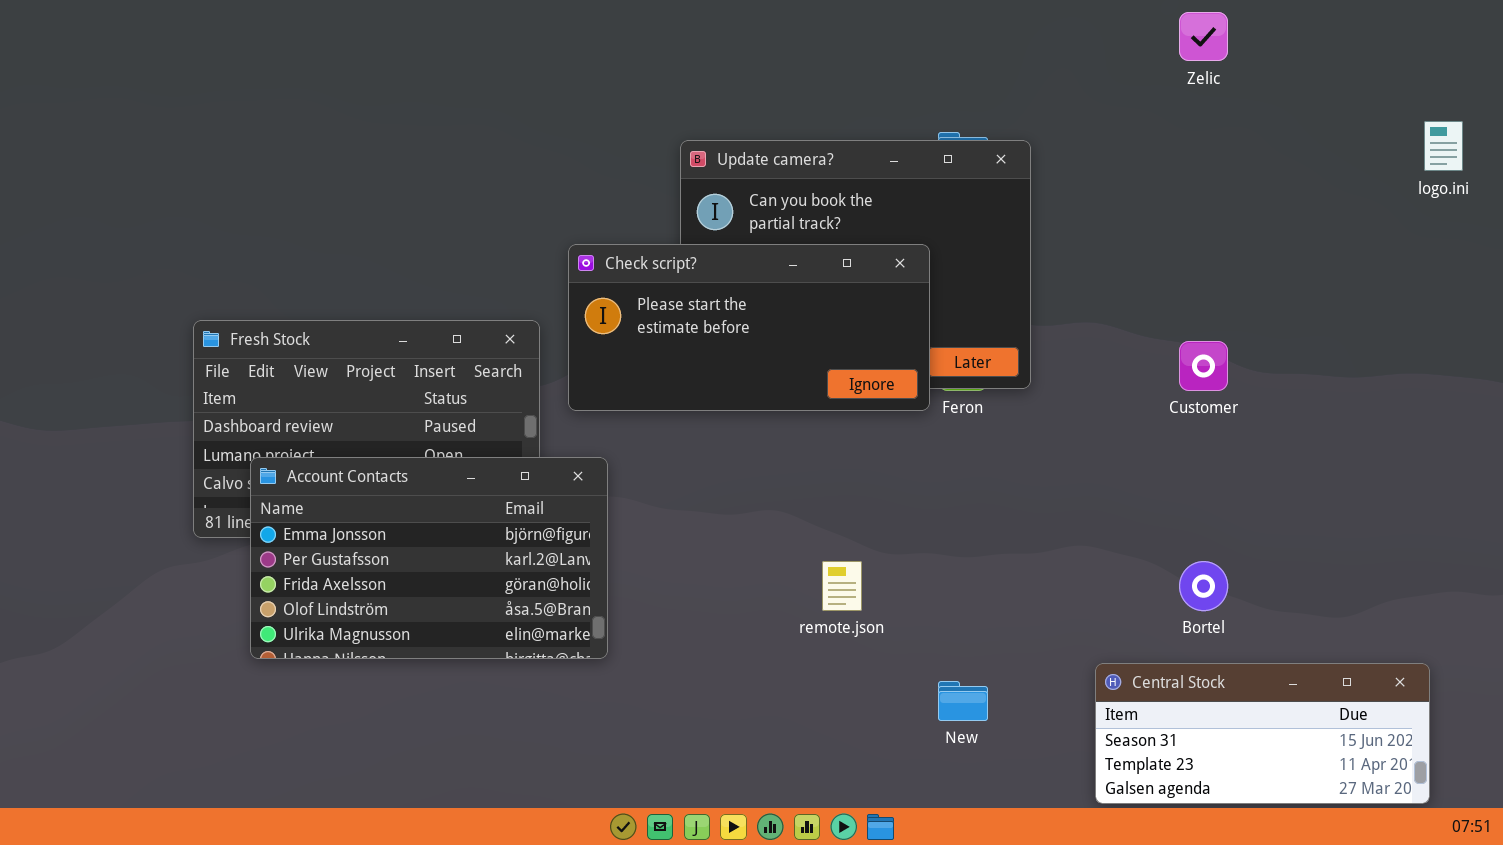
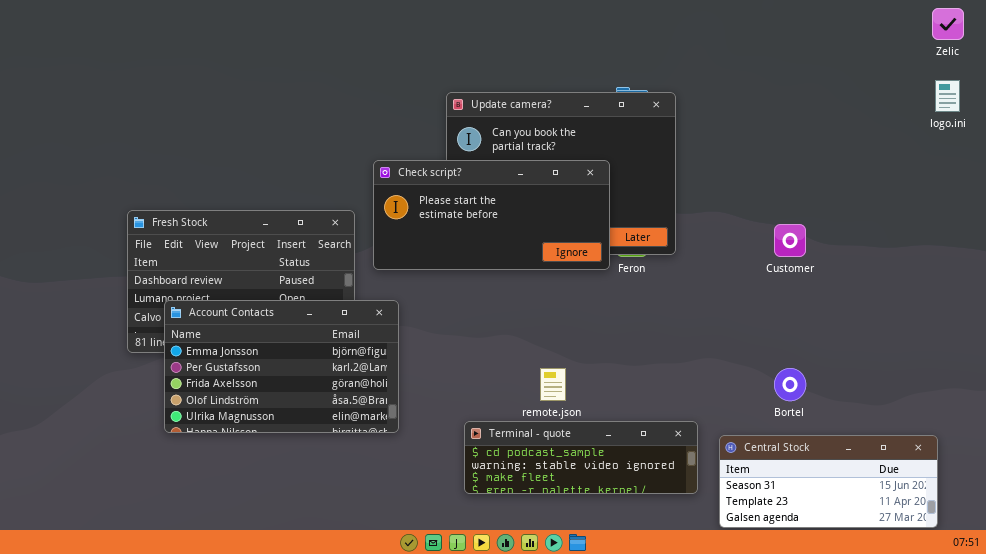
Zelic: [1179,12,1228,61] -> [932,8,964,40], moved
Terminal - quote: none -> [464,421,698,494], opened

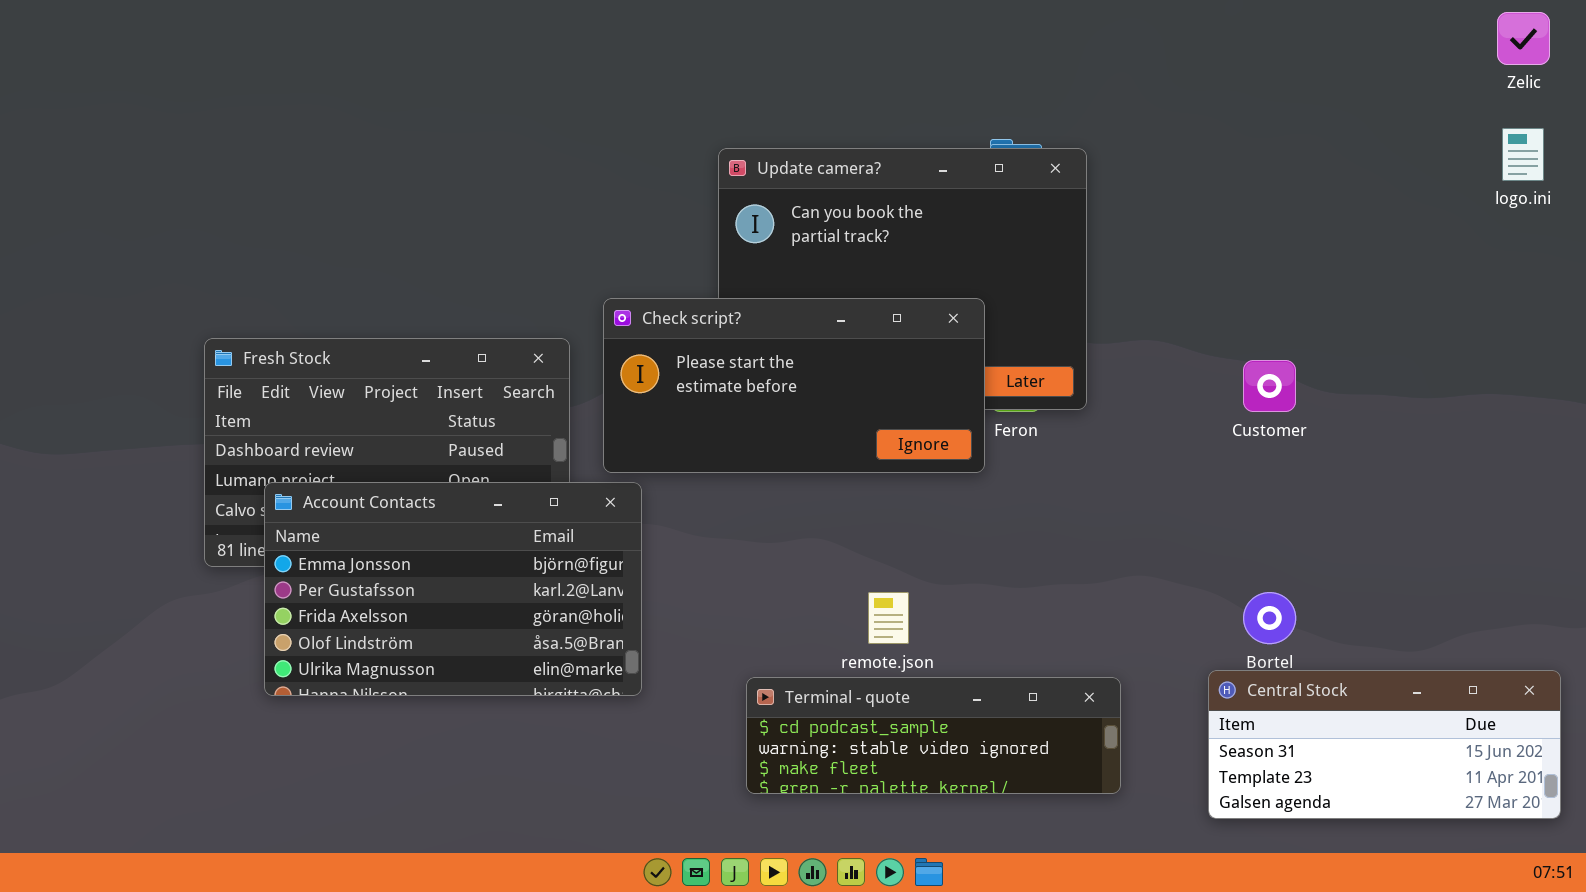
Check script?: [373,160,610,270] -> [603,298,985,473], moved
Central Stock: [719,435,938,528] -> [1208,670,1561,819], moved

